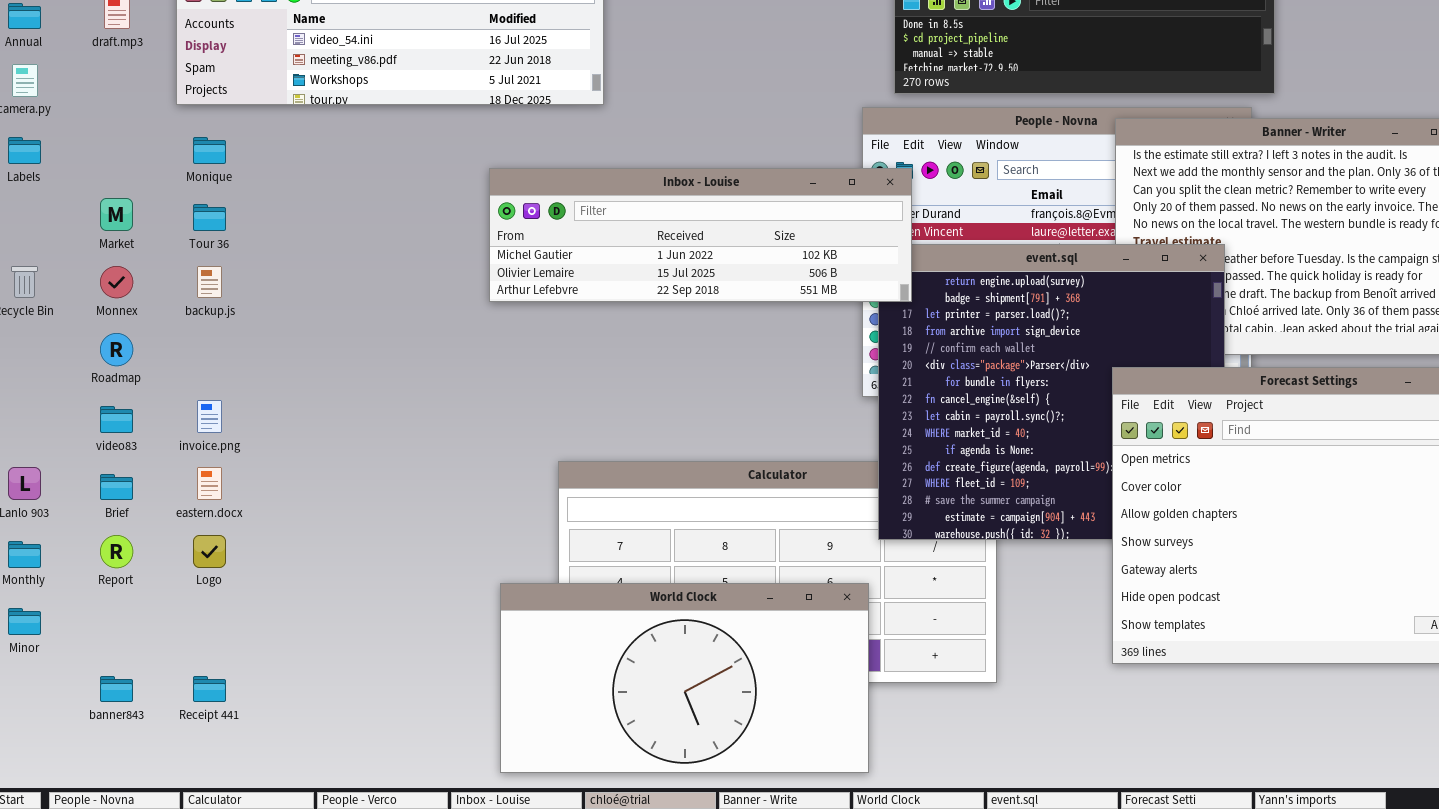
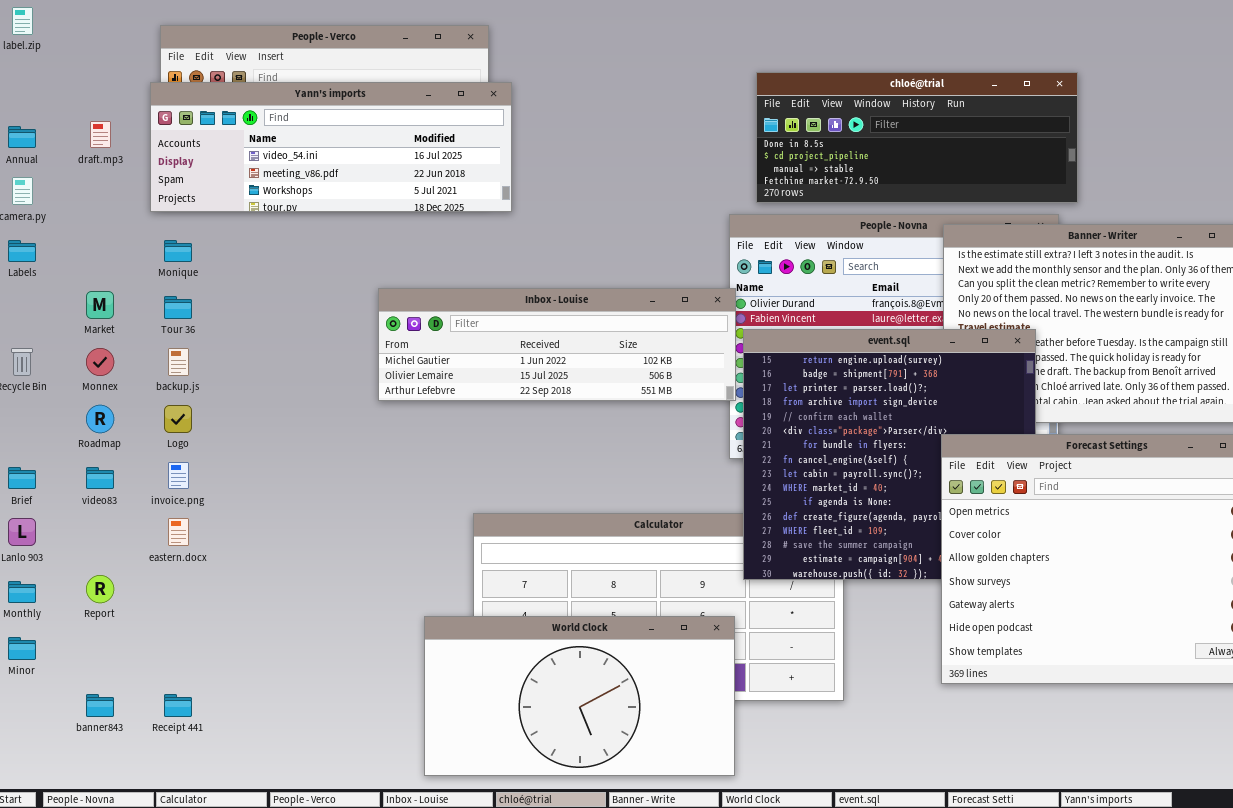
Inbox - Louise: [489,168,912,302] -> [378,288,736,401], moved
Brief: [100,474,133,500] -> [8,467,36,489], moved
Logo: [193,535,226,568] -> [164,405,192,433], moved

